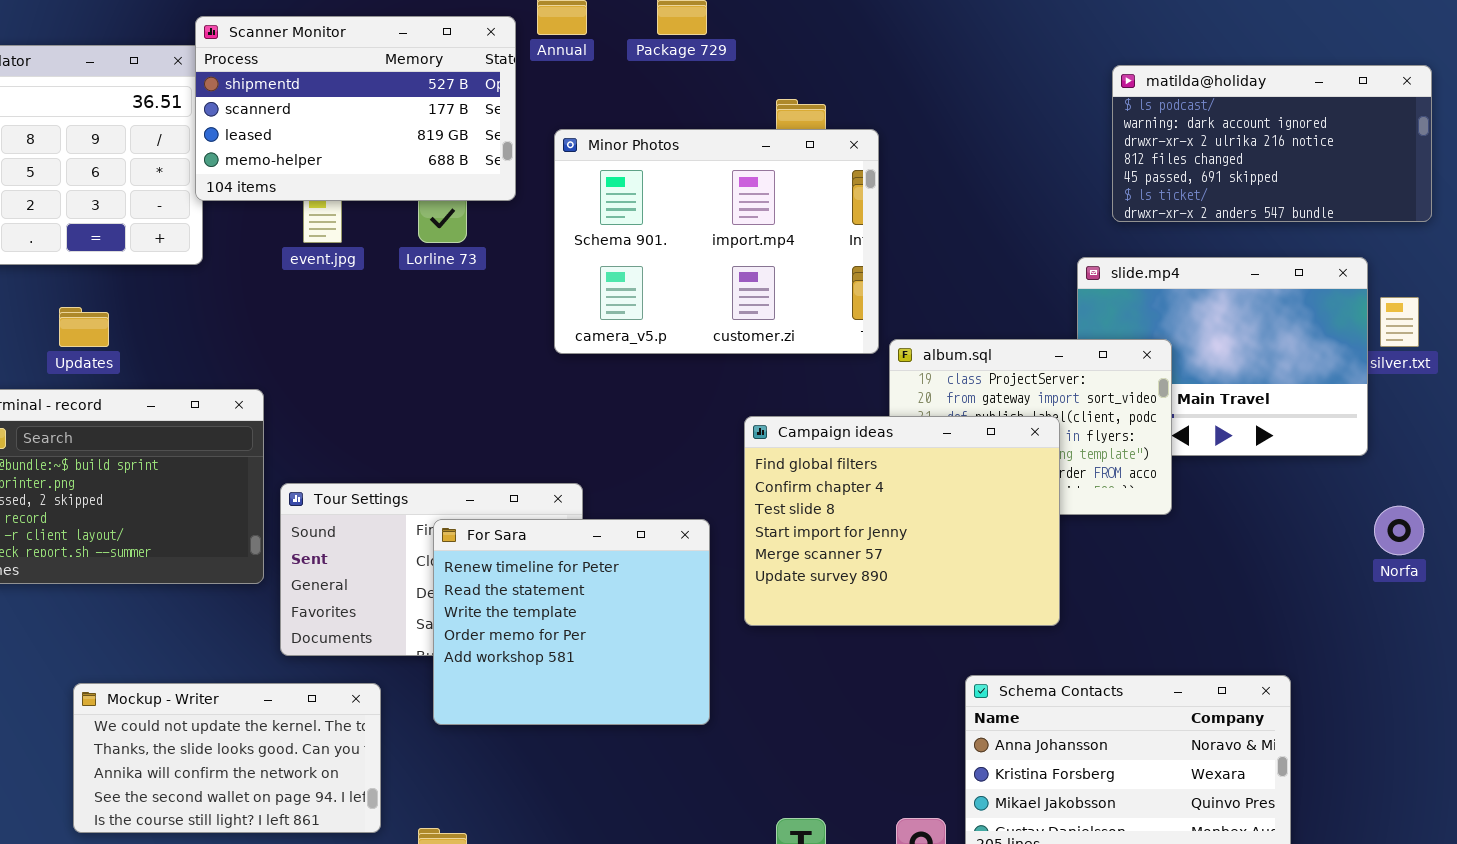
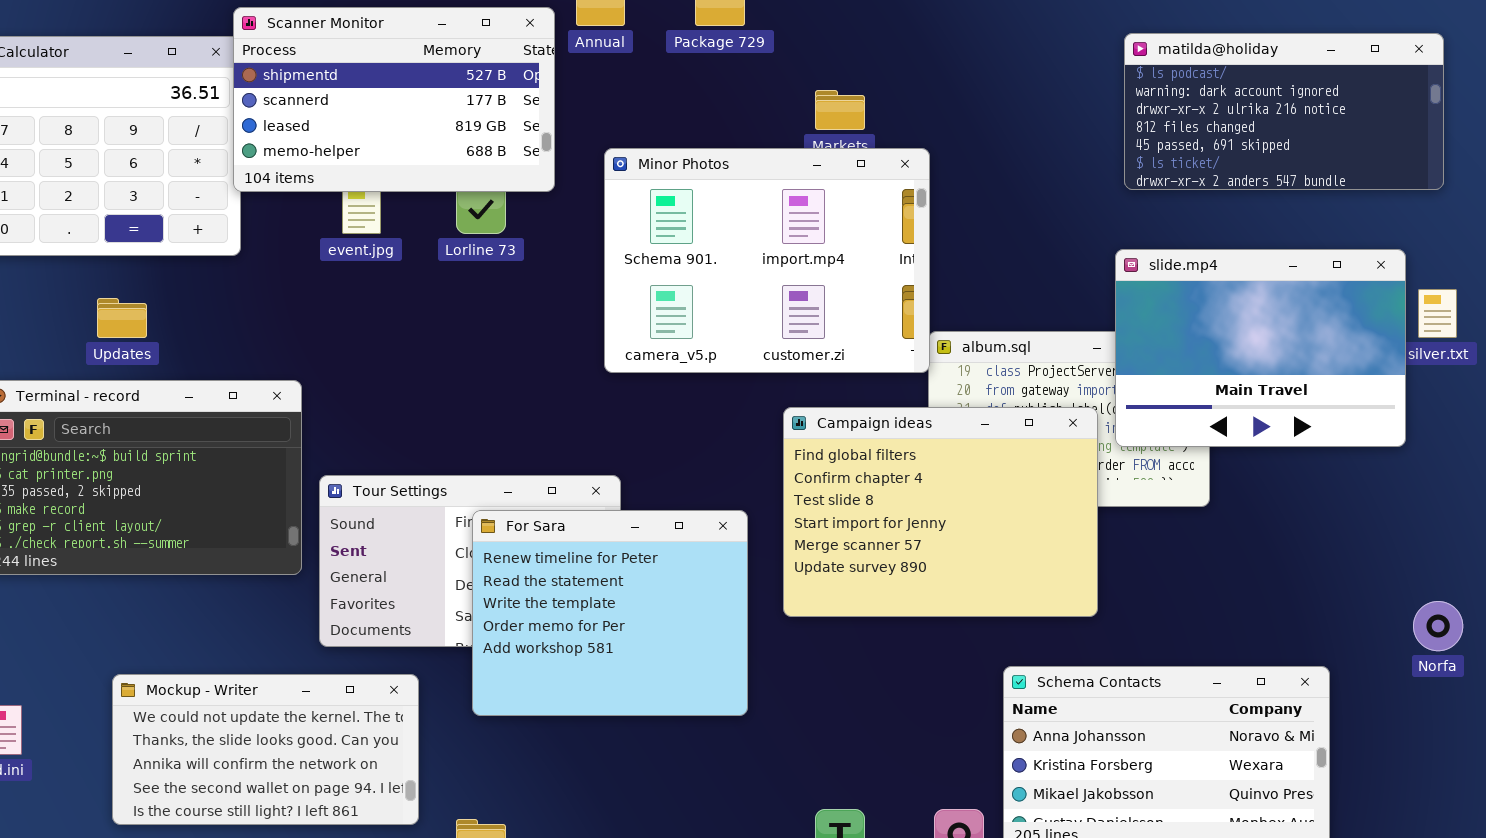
matilda@holiday: [1112,65,1432,222] -> [1124,33,1444,190], moved
Minor Photos: [554,129,879,354] -> [604,148,930,373], moved
slide.mp4: [1077,257,1368,456] -> [1115,249,1406,447], raised
Norfa: [1374,506,1424,555] -> [1413,601,1463,651], moved

